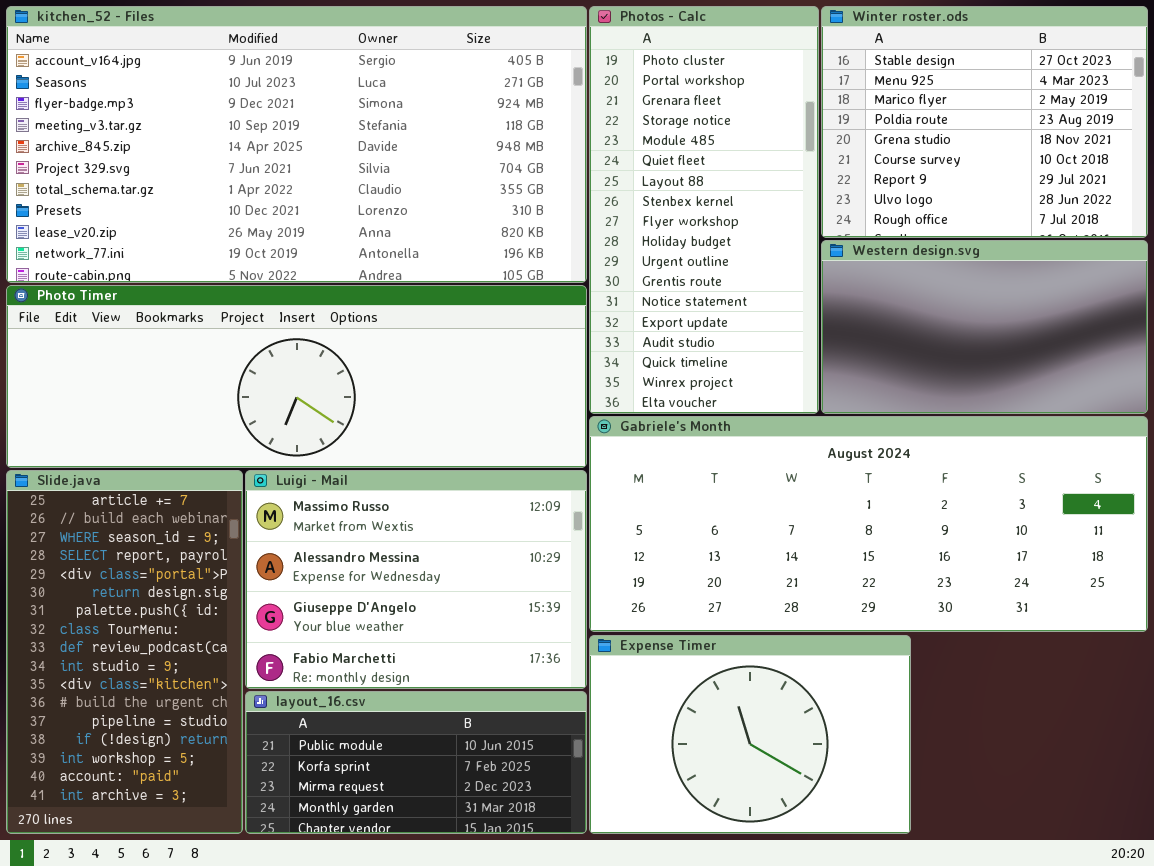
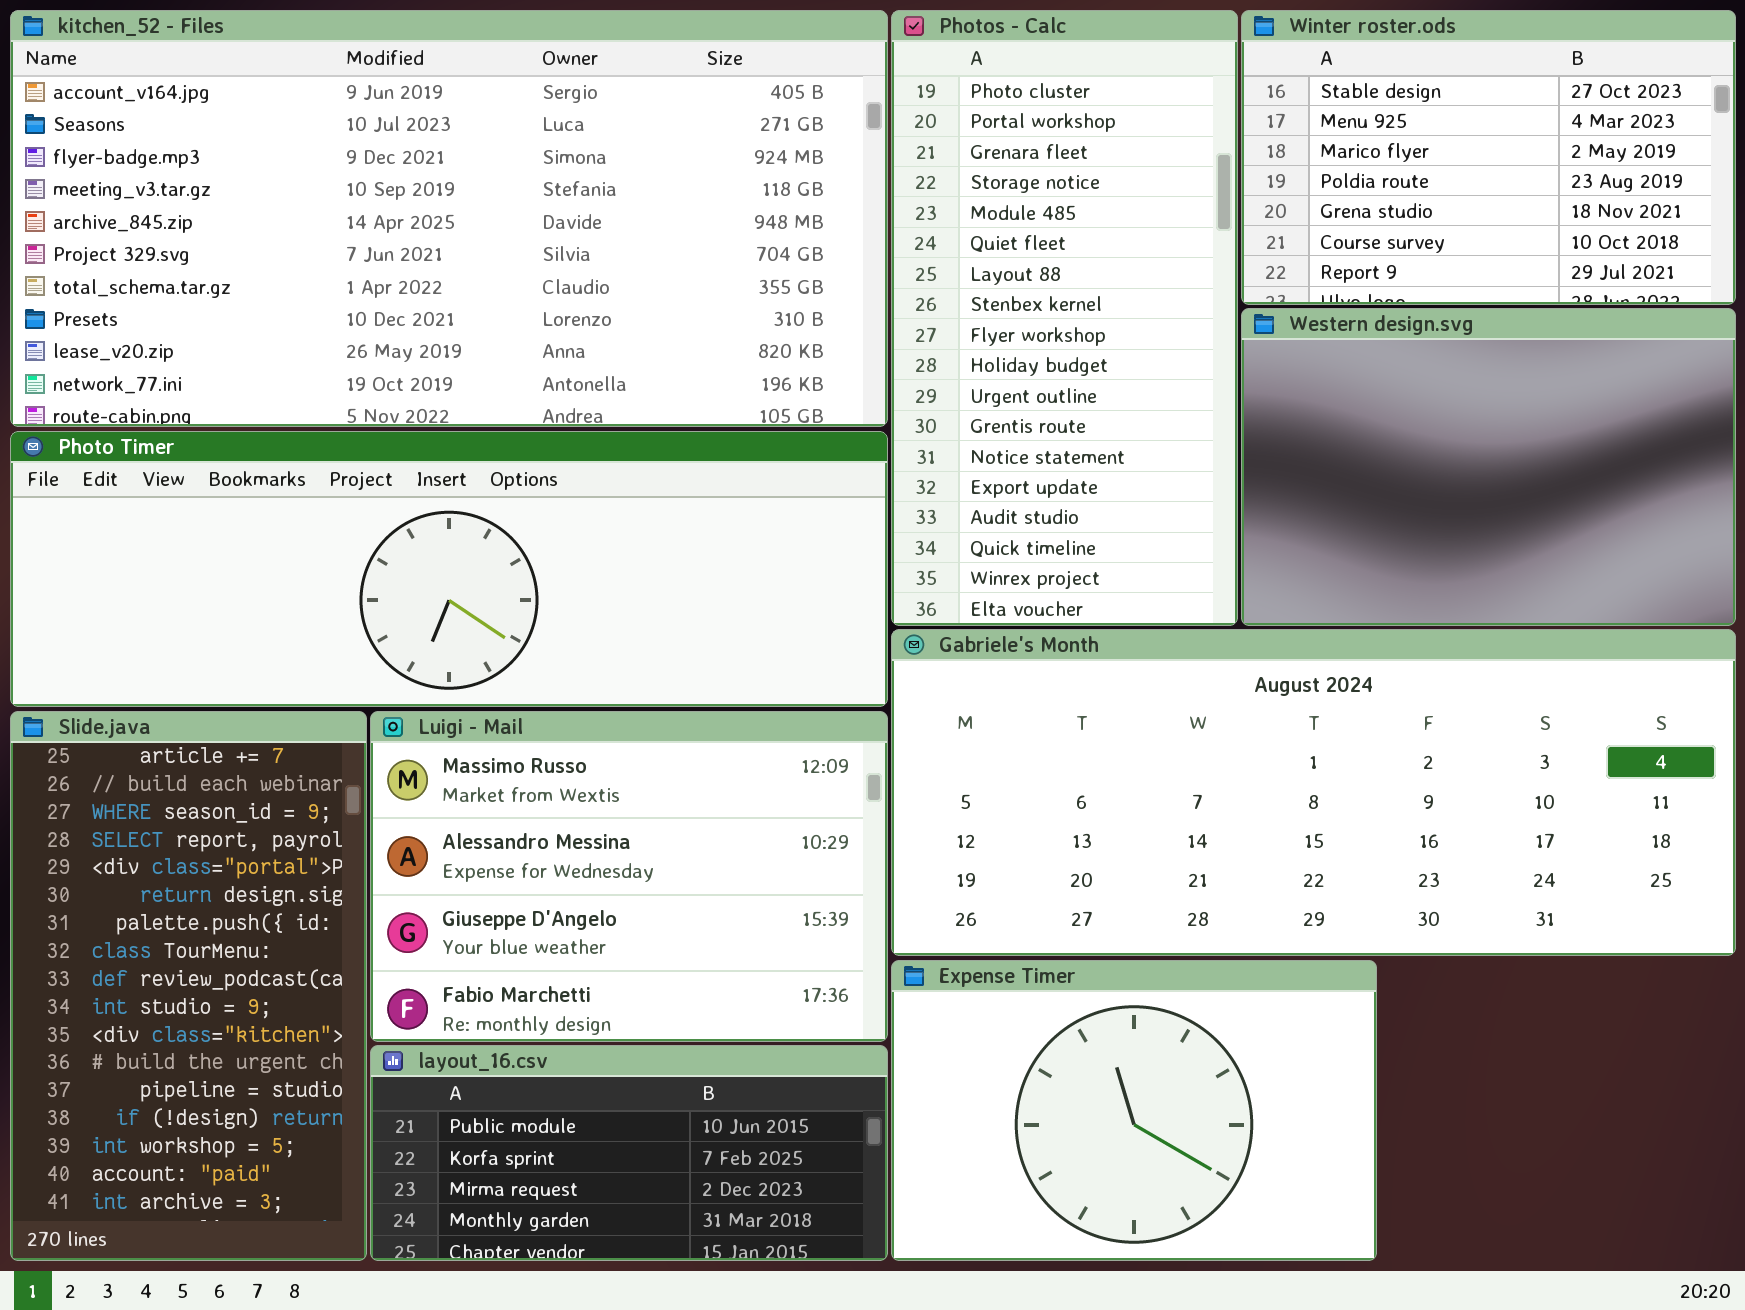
Winter roster.ods: [821,6,1148,238] -> [1241,10,1736,305], resized
Western design.svg: [821,240,1148,414] -> [1241,308,1736,626], resized

